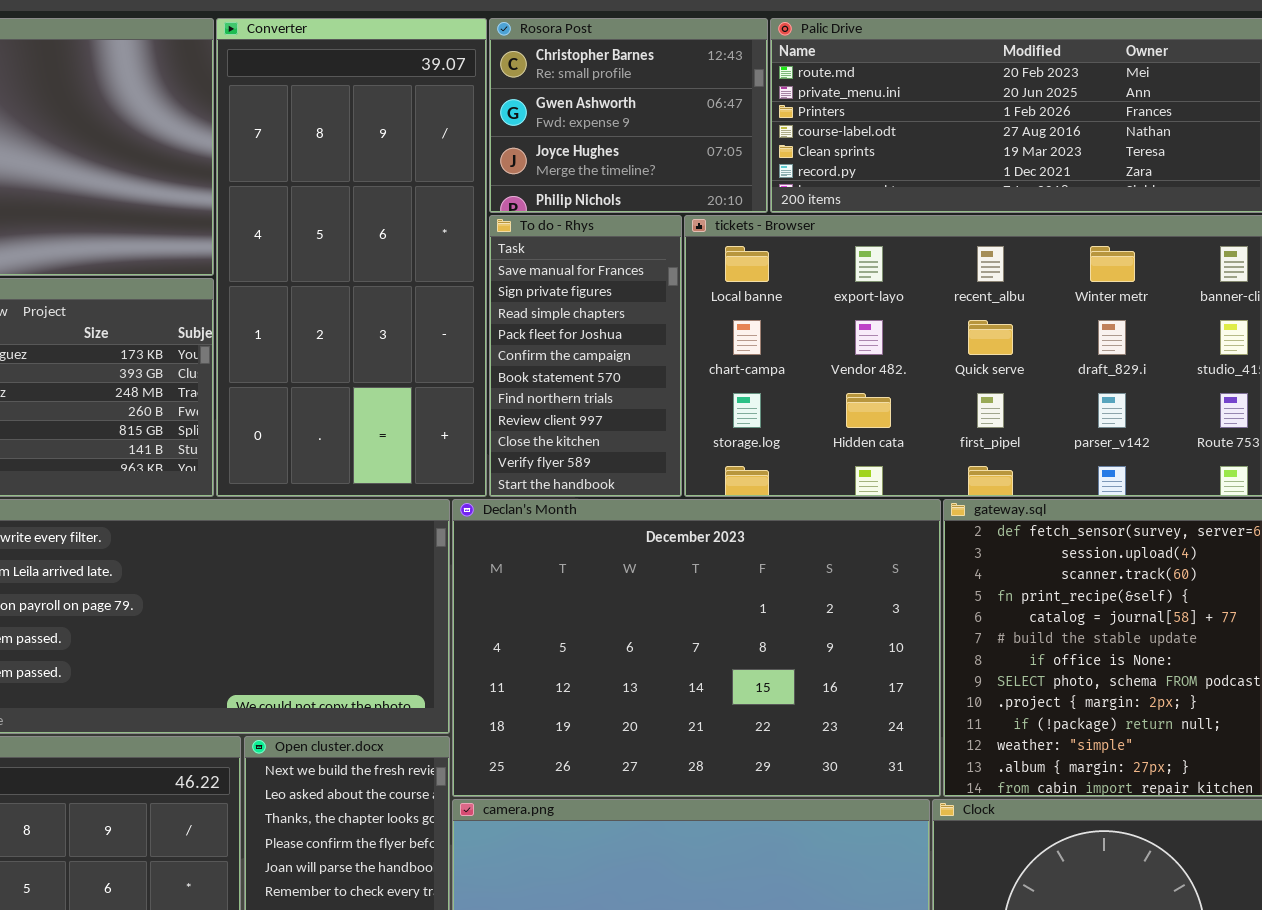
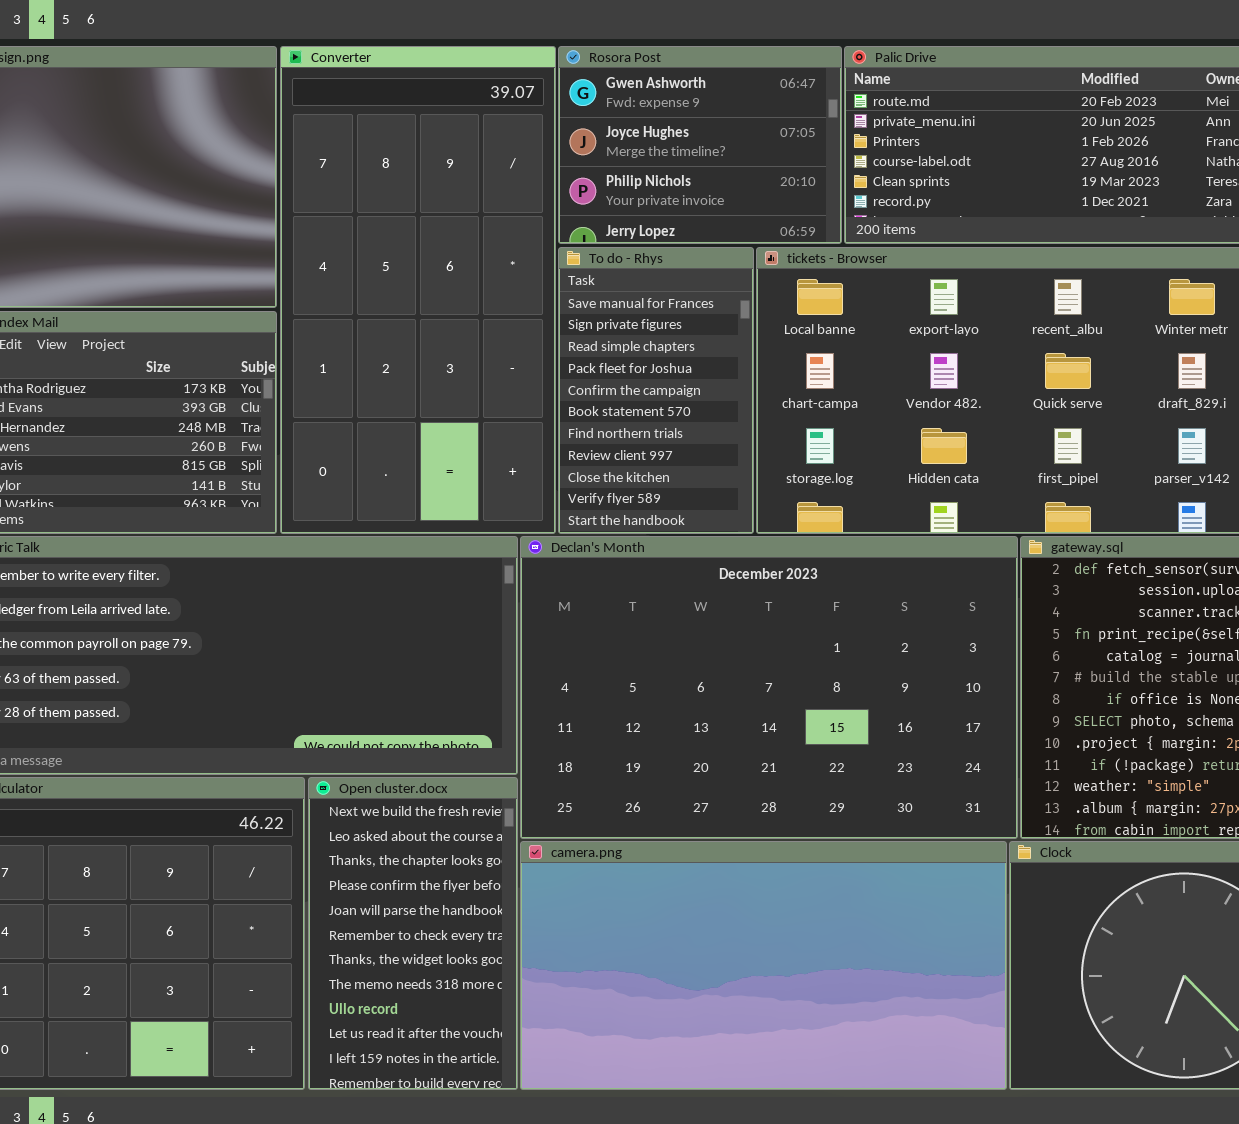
Rosora Post: [489,18,768,213] -> [558,46,842,244], scrolled down 1 row

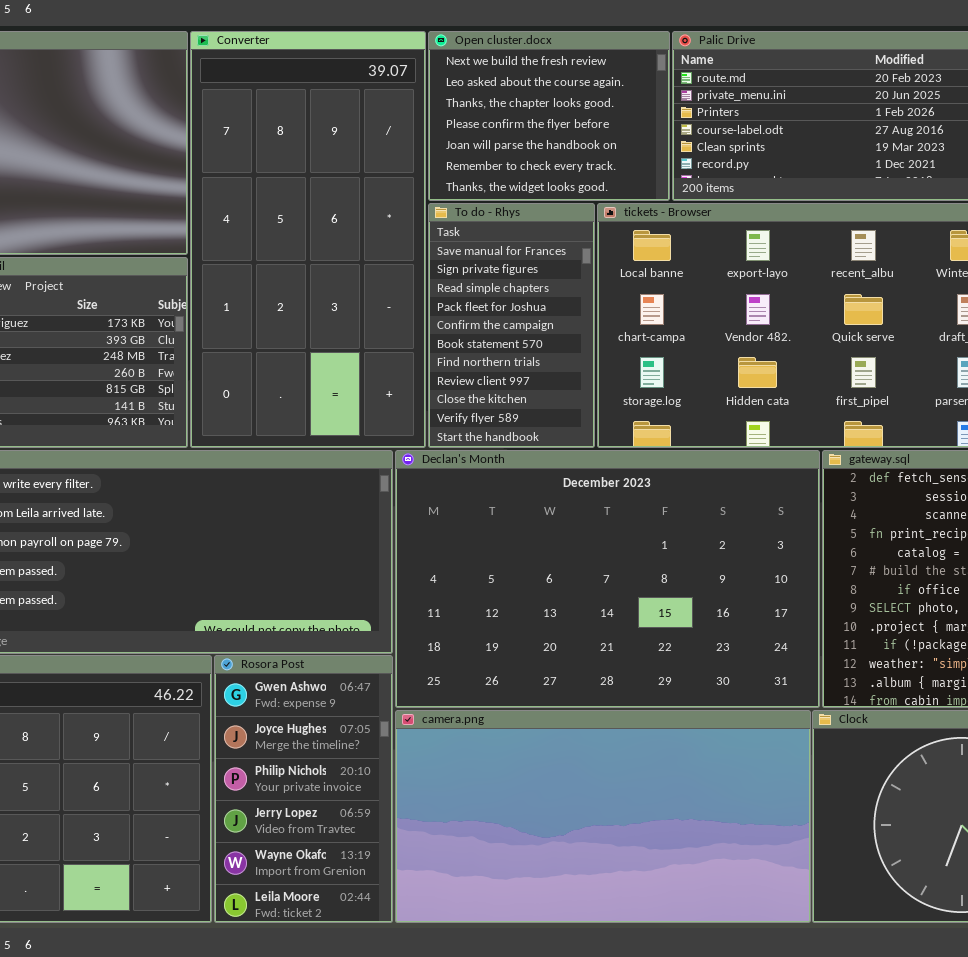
Rosora Post: [558,46,842,244] -> [214,655,393,923], moved, resized
Open cluster.docx: [308,777,518,1090] -> [428,31,670,201], moved, resized

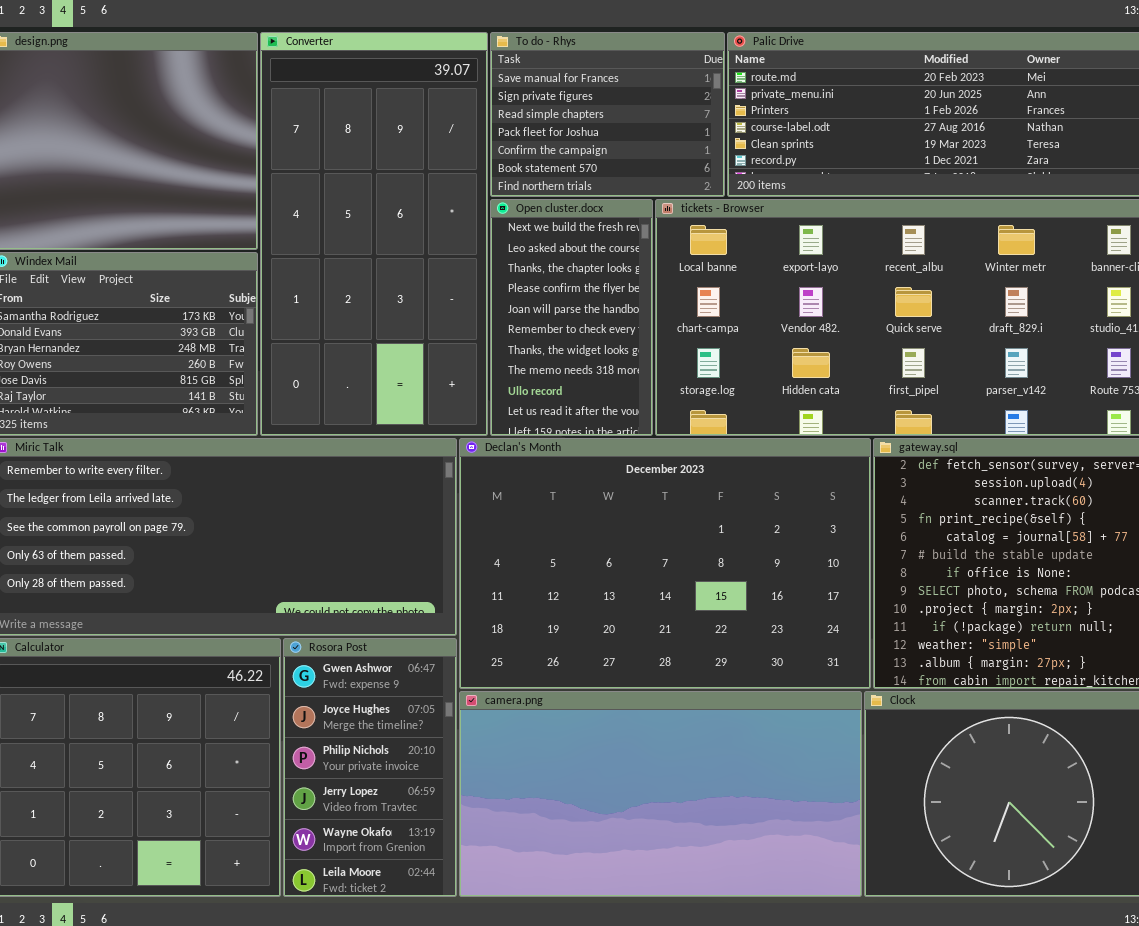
Open cluster.docx: [428,31,670,201] -> [490,199,653,436], moved, resized
To do - Rhys: [428,203,595,448] -> [490,32,725,197], moved, resized

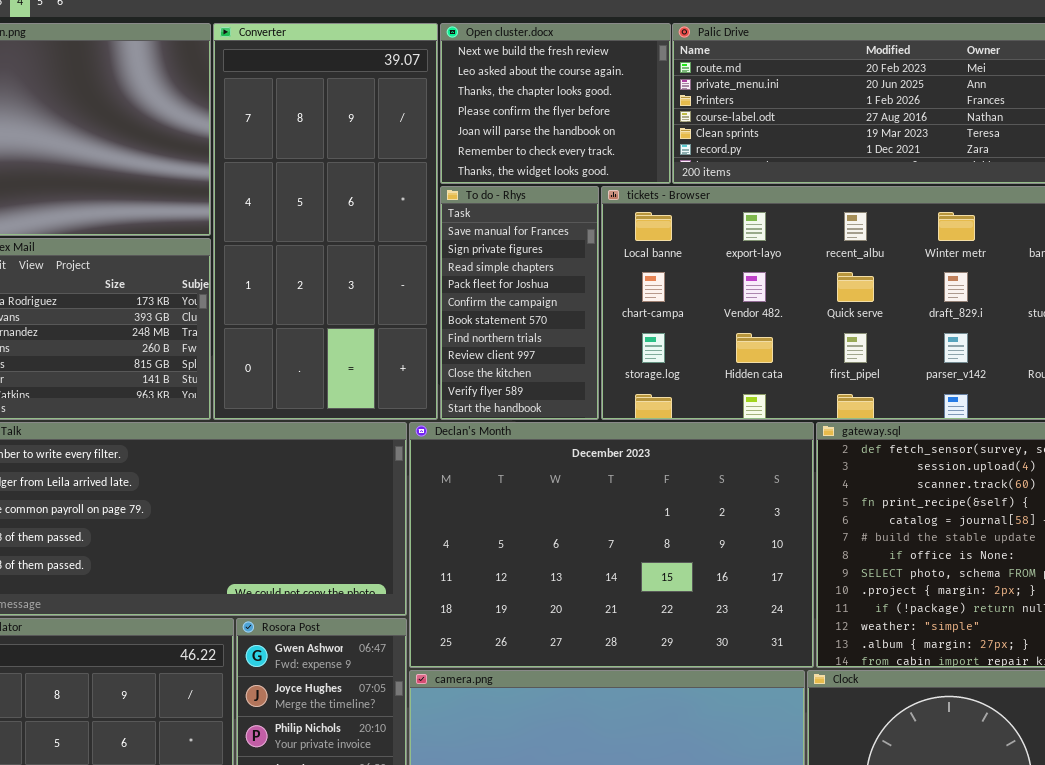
To do - Rhys: [490,32,725,197] -> [440,186,599,420], moved, resized
Open cluster.docx: [490,199,653,436] -> [440,23,671,184], moved, resized

